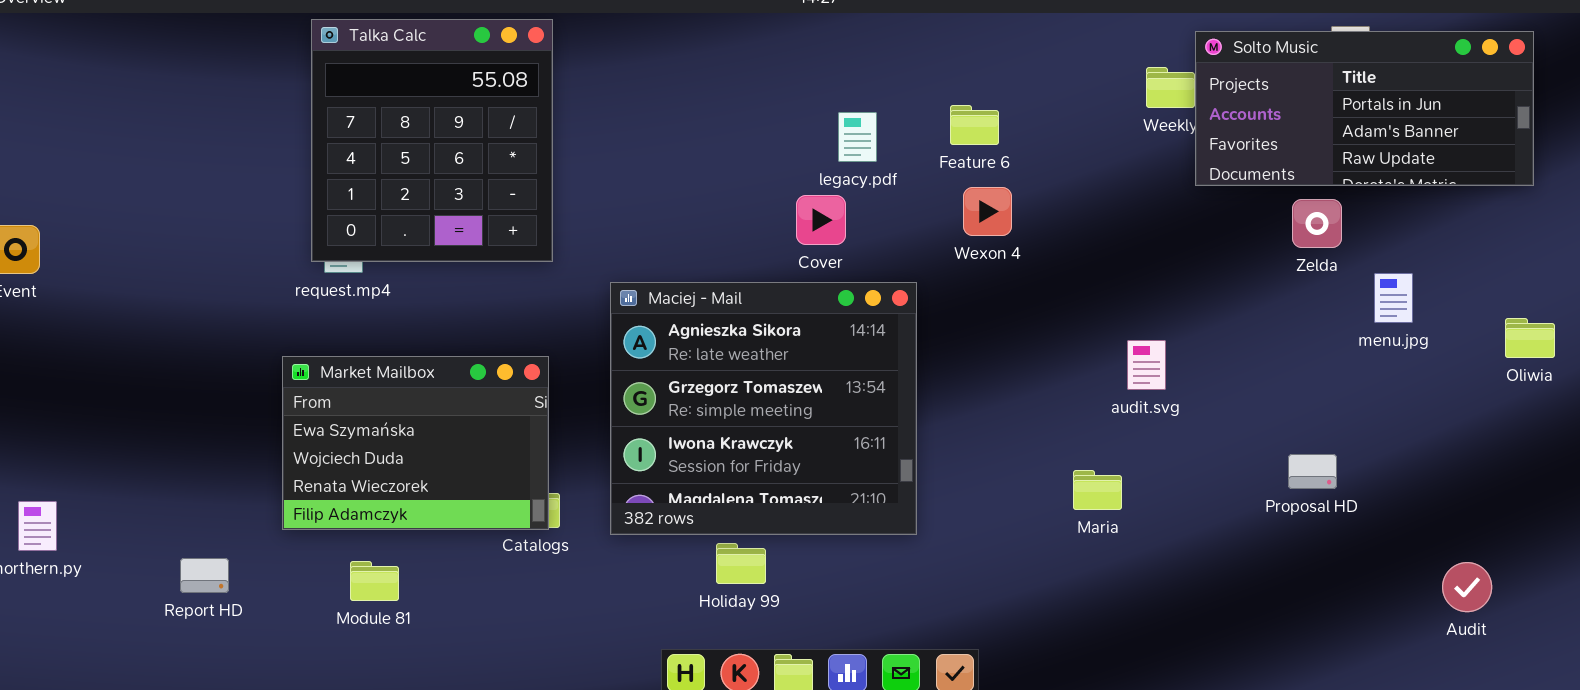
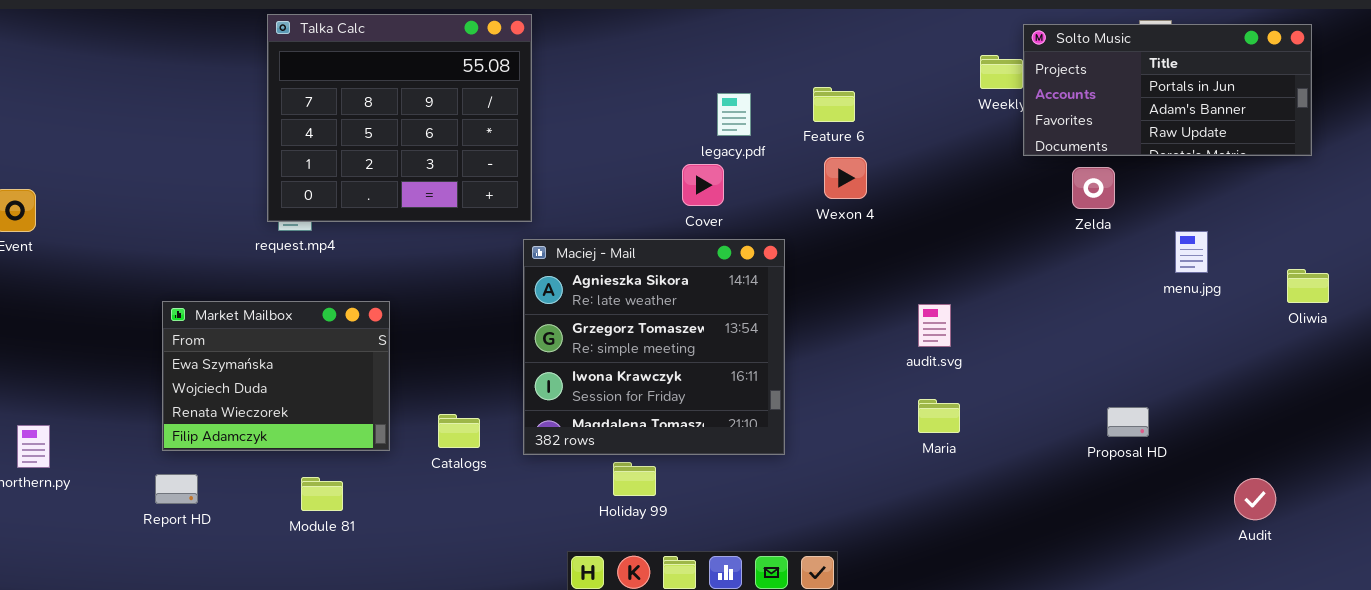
Talka Calc: [311,19,553,262] -> [267,14,532,222], resized
Zelda: [1292,199,1342,248] -> [1072,167,1115,209], moved
audit.svg: [1127,340,1166,390] -> [918,304,951,347], moved
Market Mailbox: [282,356,549,530] -> [162,301,390,451], moved
Proposal HD: [1288,454,1337,489] -> [1107,407,1149,437], moved

